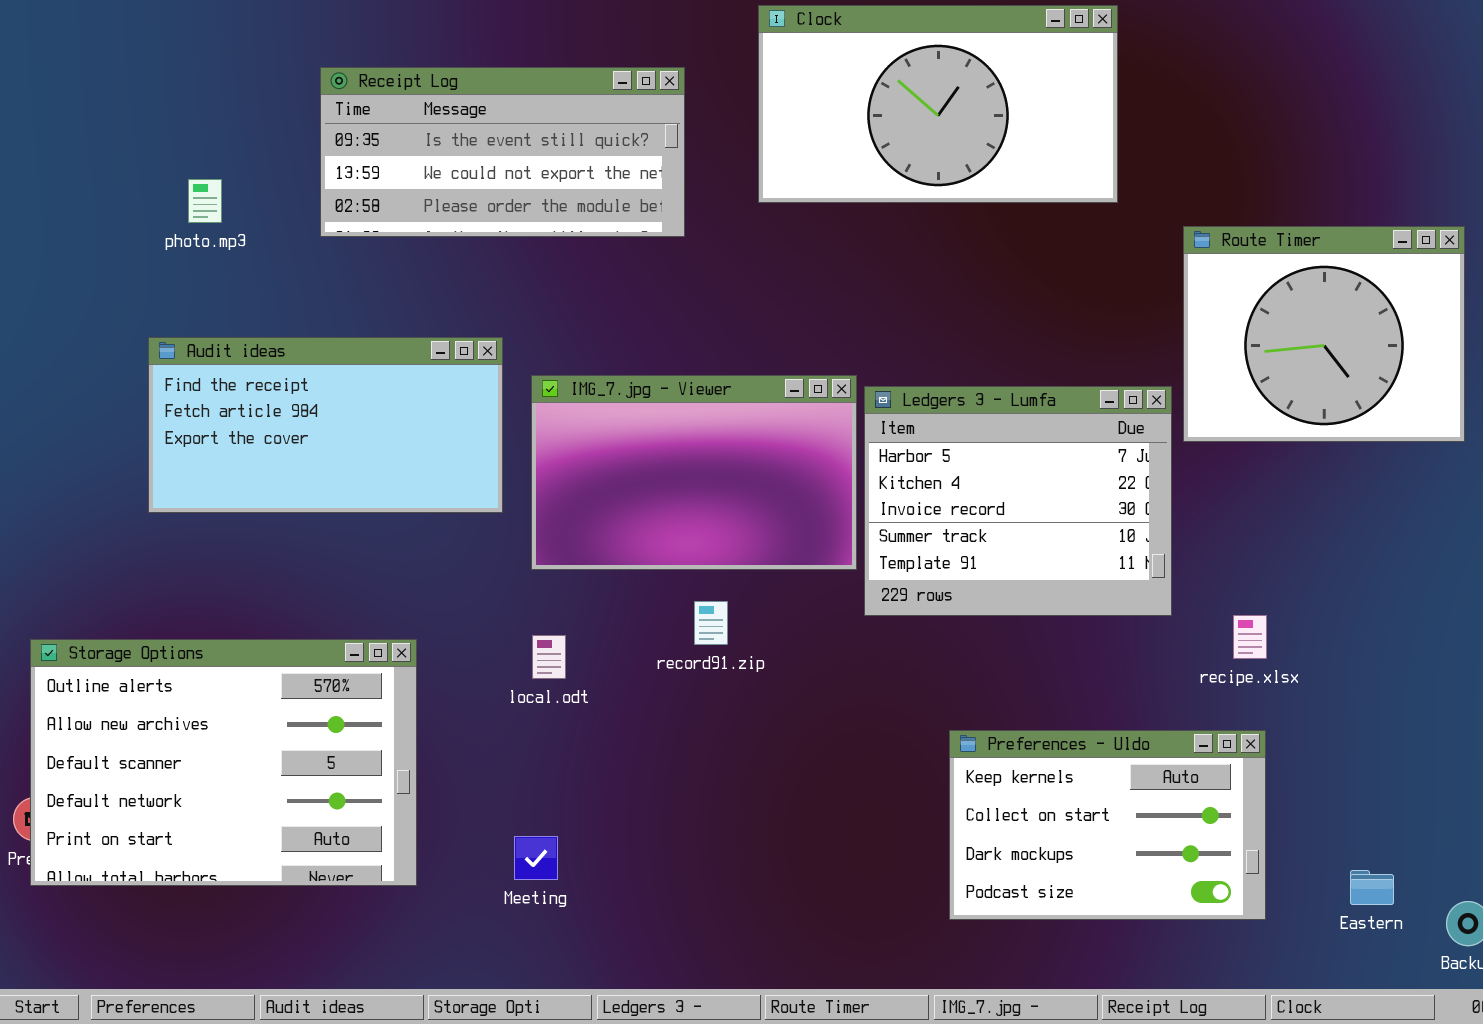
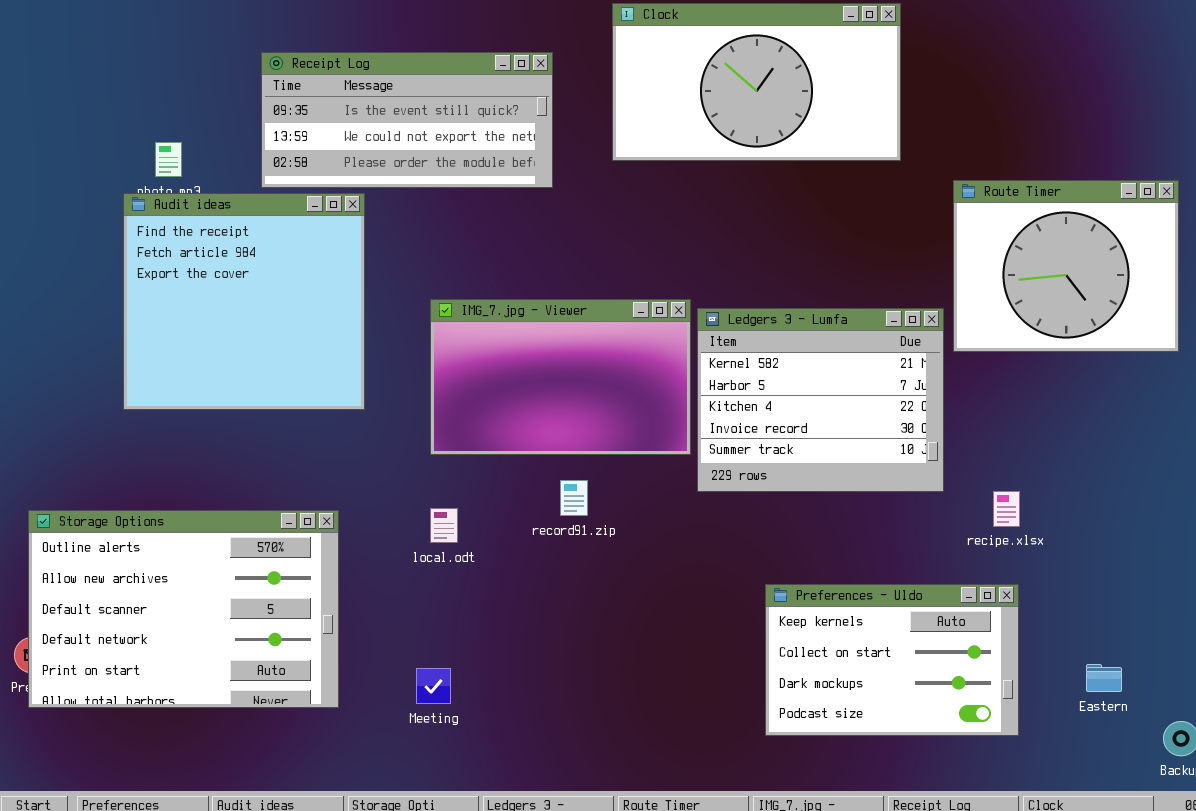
Audit ideas: [148,337,503,513] -> [123,193,365,410], resized
Ledgers 3 - Lumfa: [864,386,1172,616] -> [697,308,944,492], scrolled up 1 row
Eastern: [1350,870,1394,905] -> [1086,664,1122,692], moved

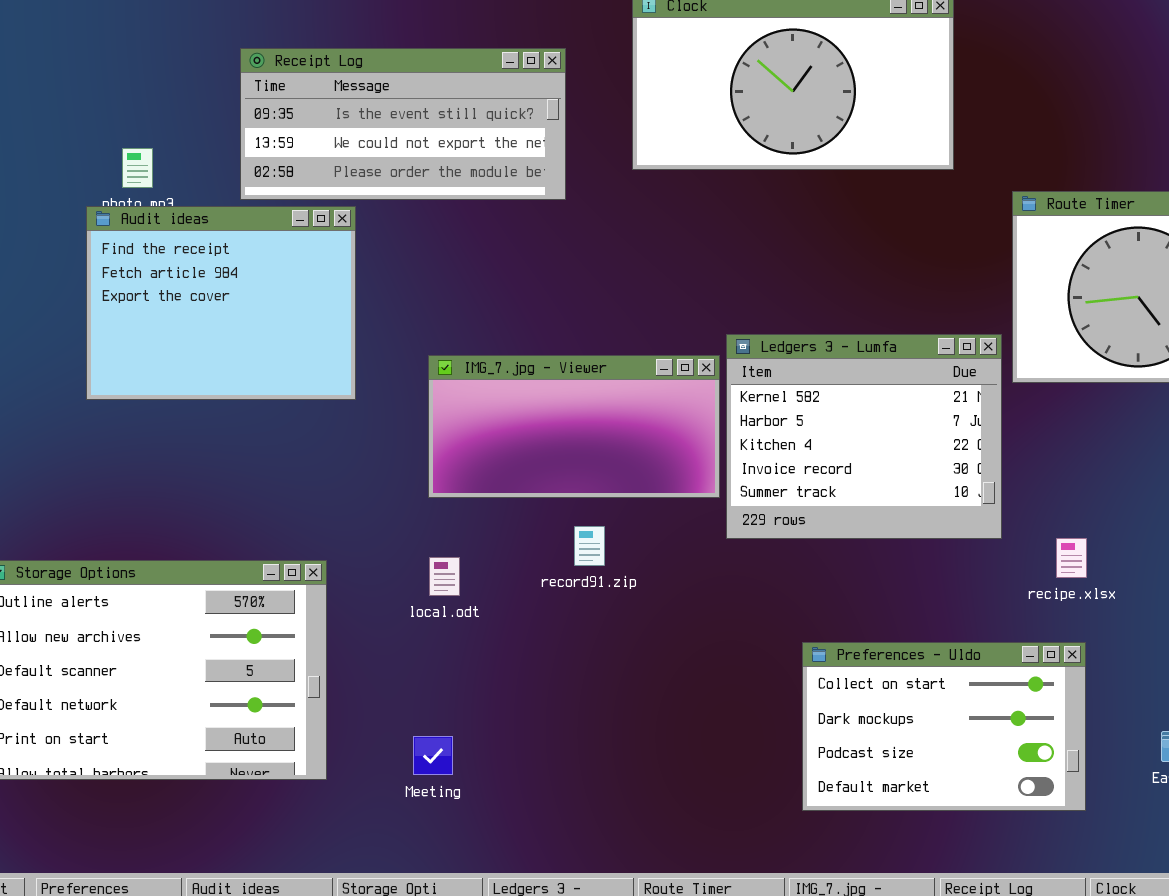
Audit ideas: [123,193,365,410] -> [86,206,356,400], resized
IMG_7.jpg - Viewer: [430,299,691,455] -> [428,355,720,498], resized
Preferences - Uldo: [765,584,1019,736] -> [802,642,1086,811], scrolled down 1 row

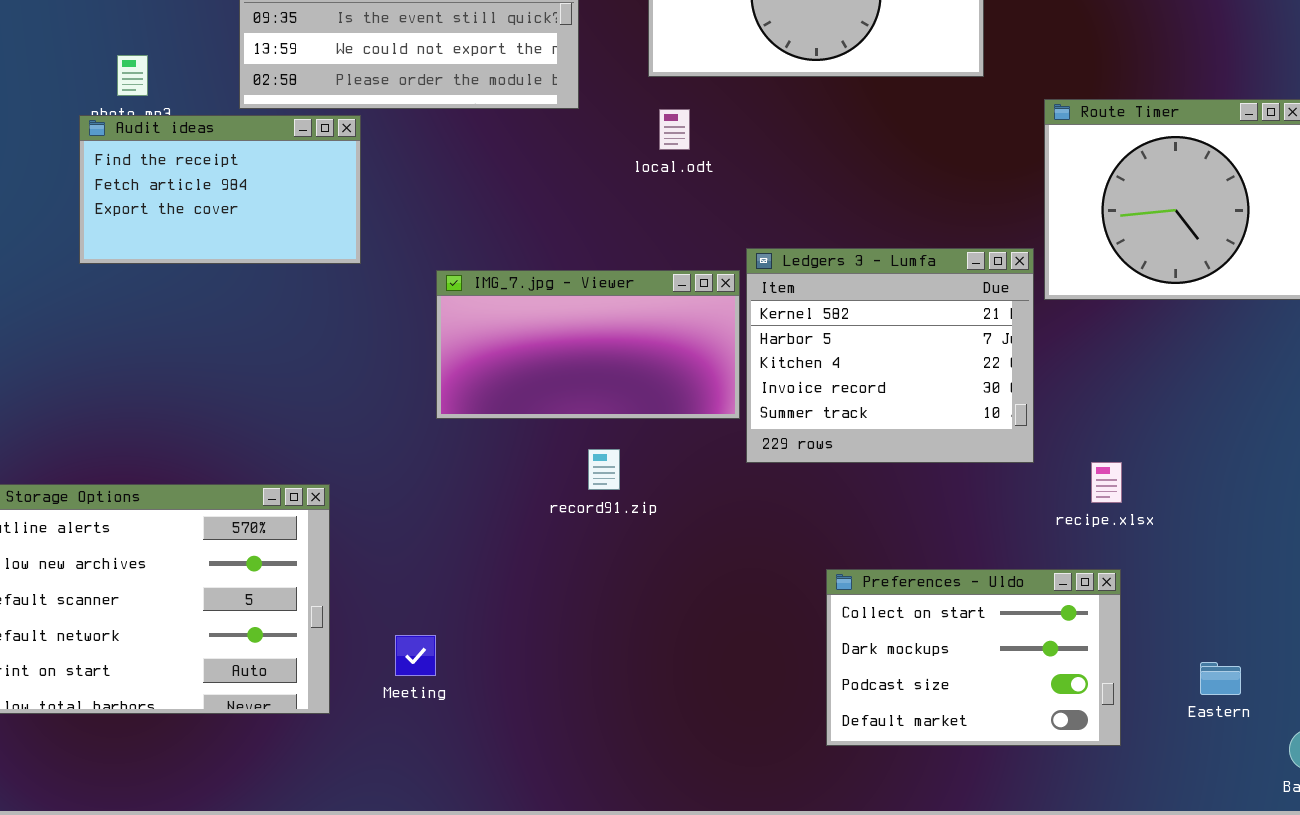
Audit ideas: [86,206,356,400] -> [79,115,361,264], resized
local.odt: [429,557,460,596] -> [659,109,690,150], moved
Meeting: [413,736,453,775] -> [395,635,436,676], moved

